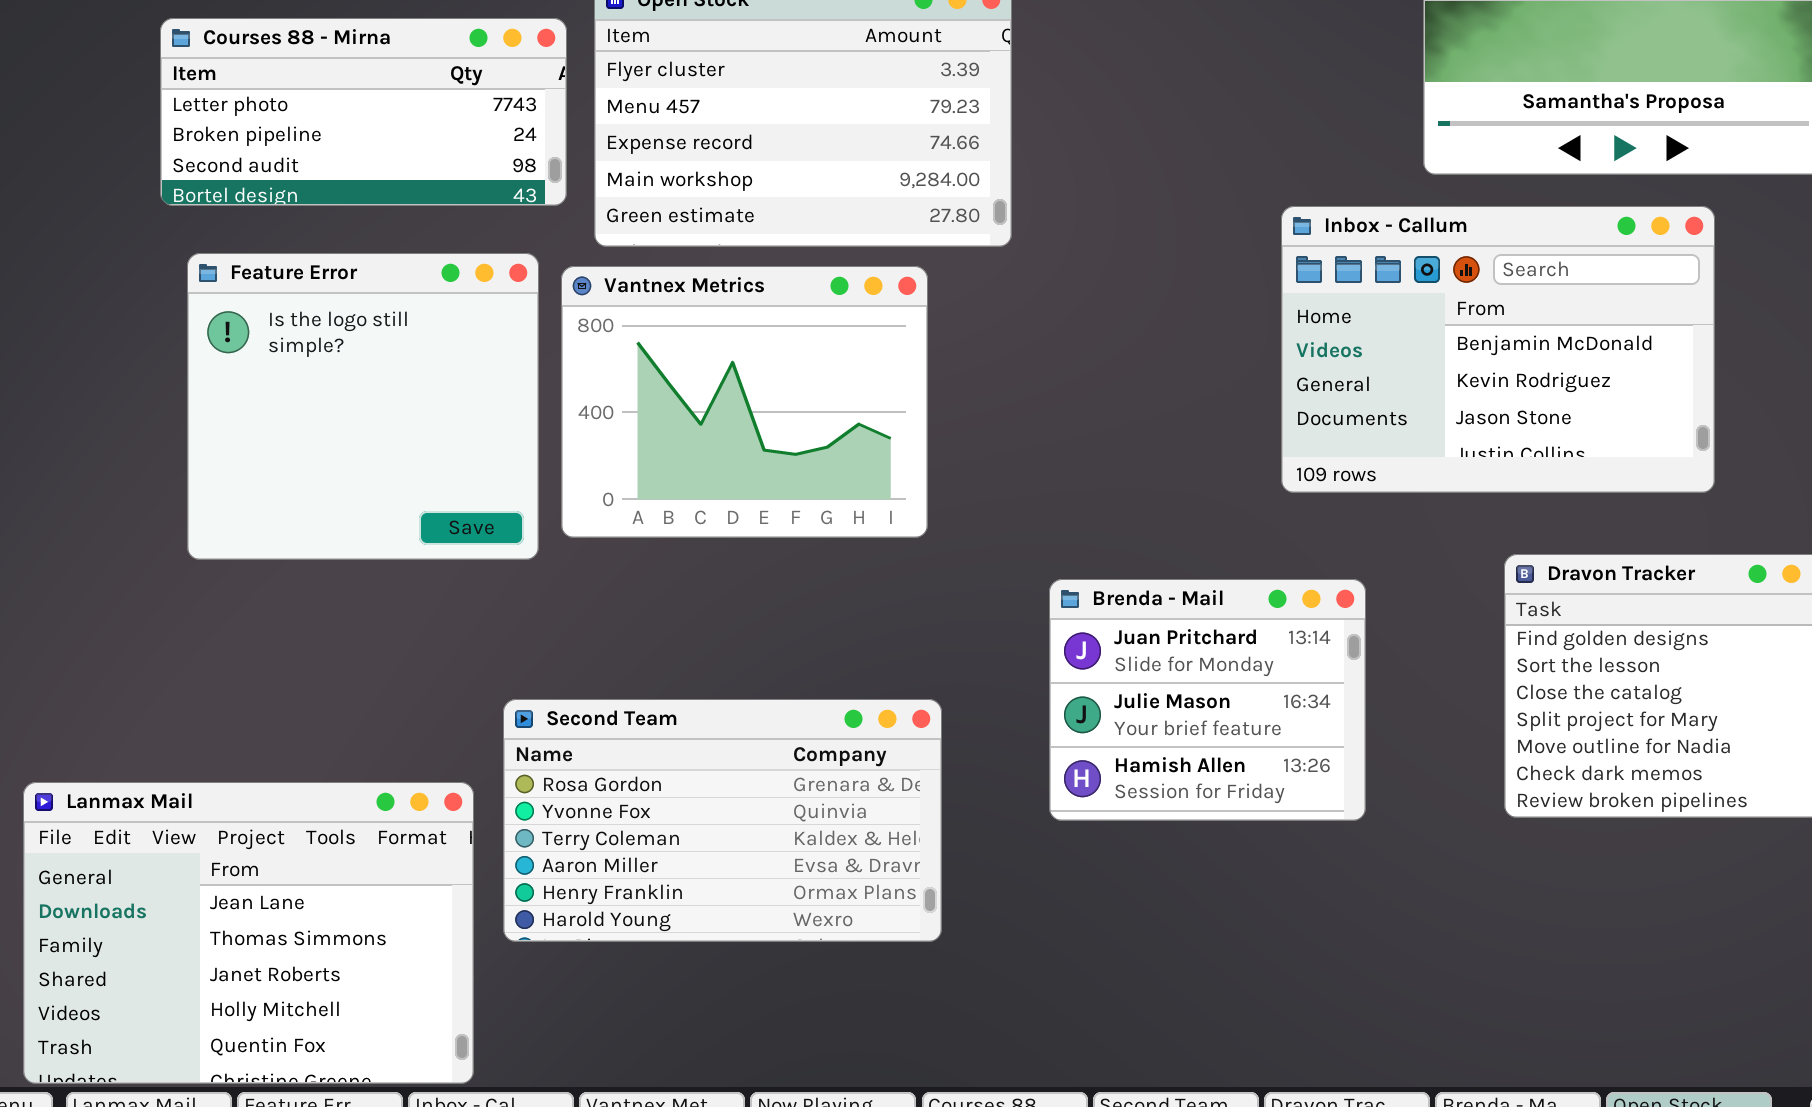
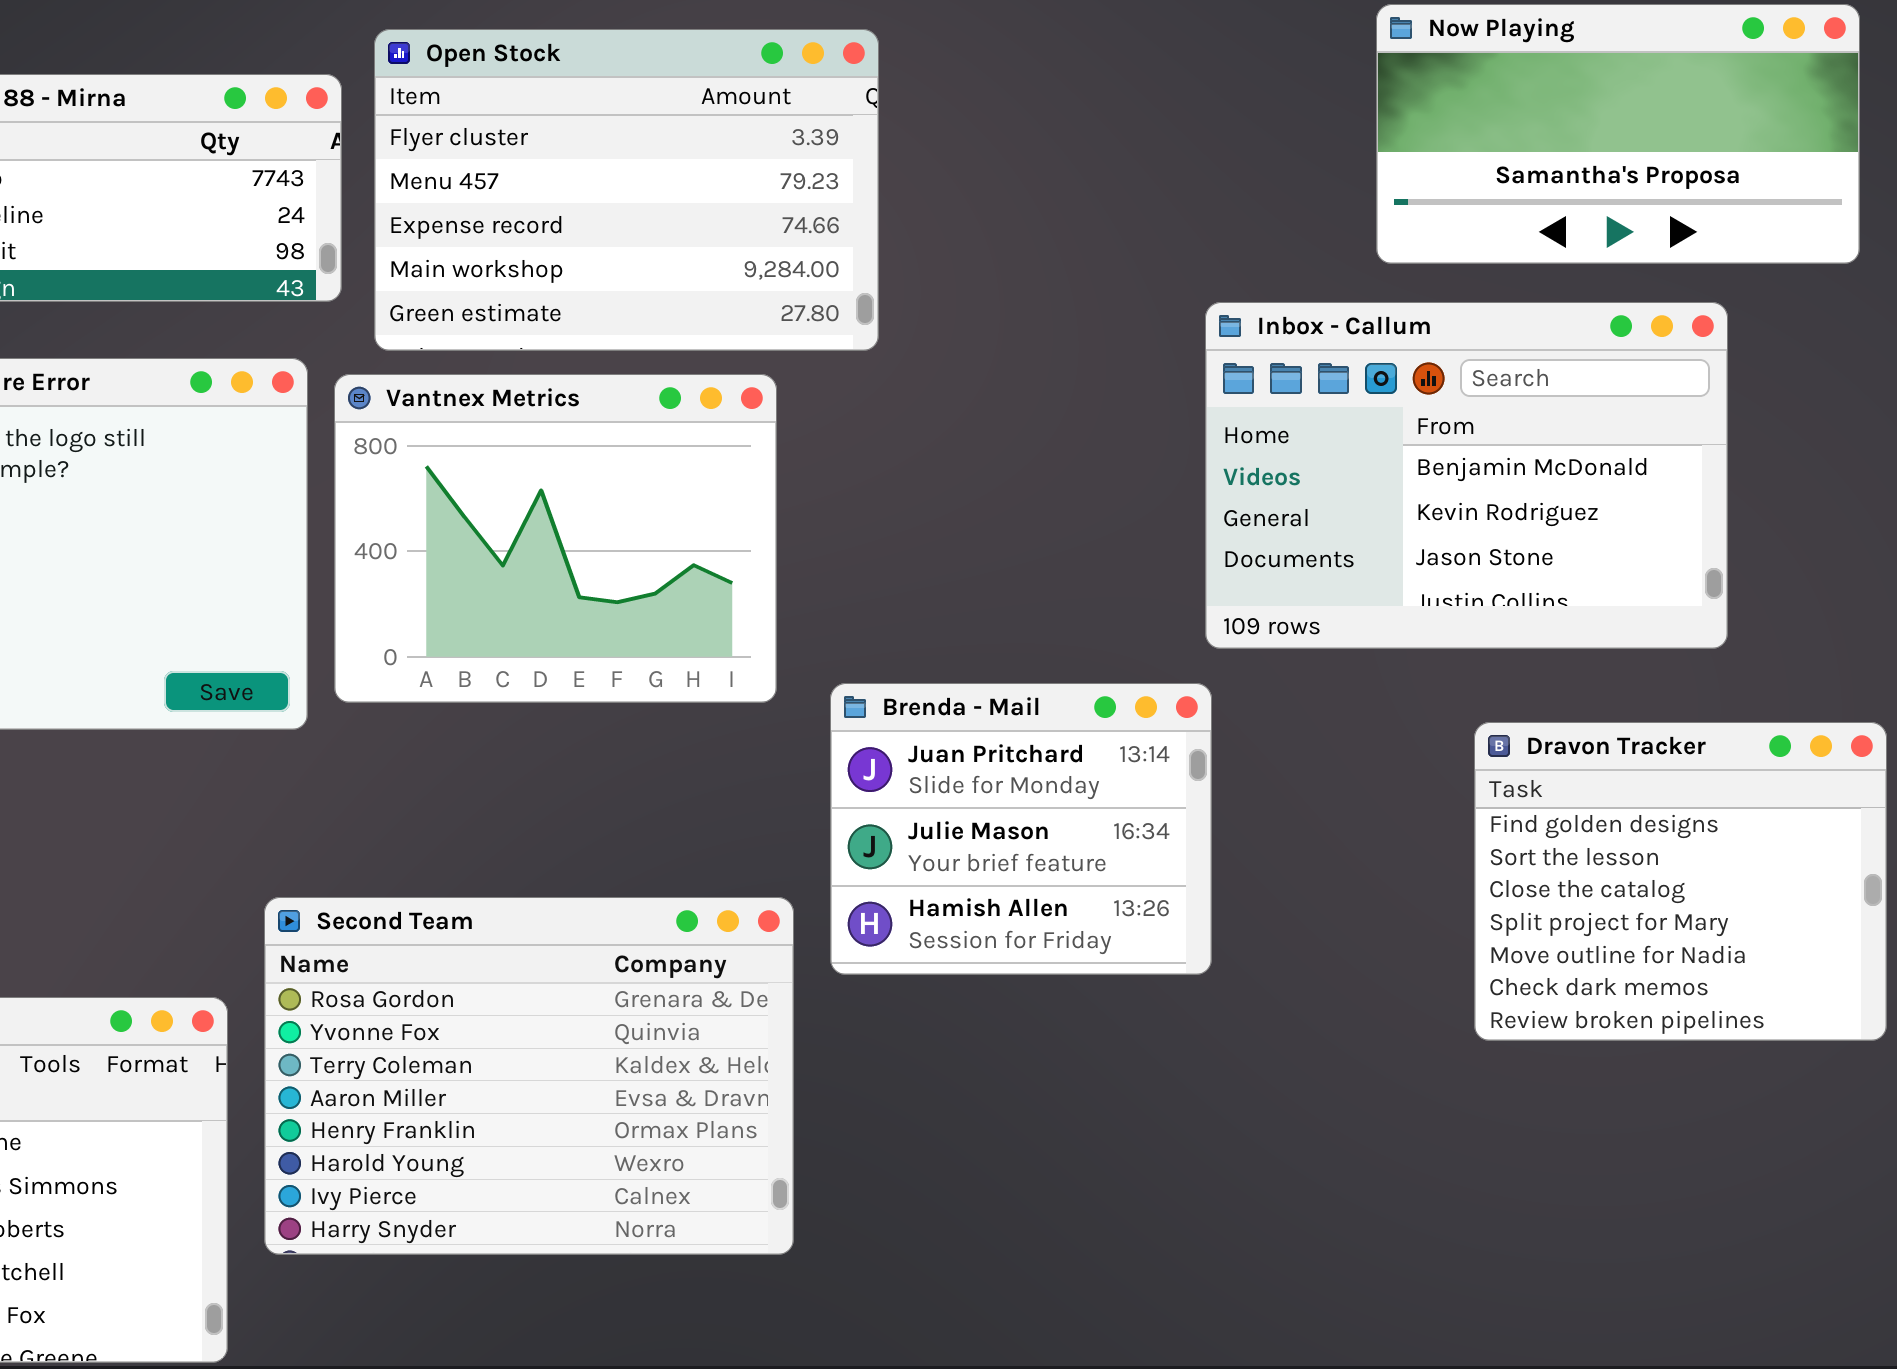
Brenda - Mail: [1049,579,1366,821] -> [830,683,1212,975], moved
Second Team: [503,699,942,942] -> [264,897,794,1255], resized

